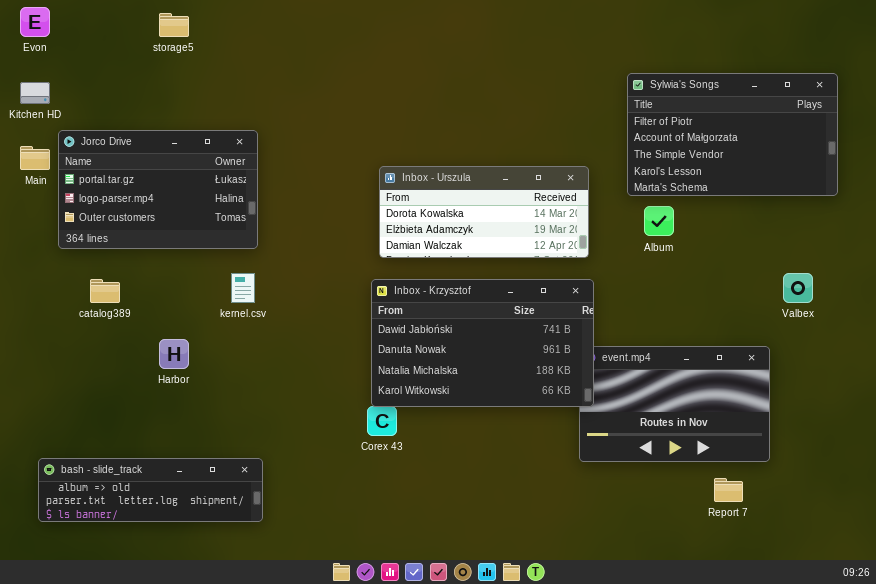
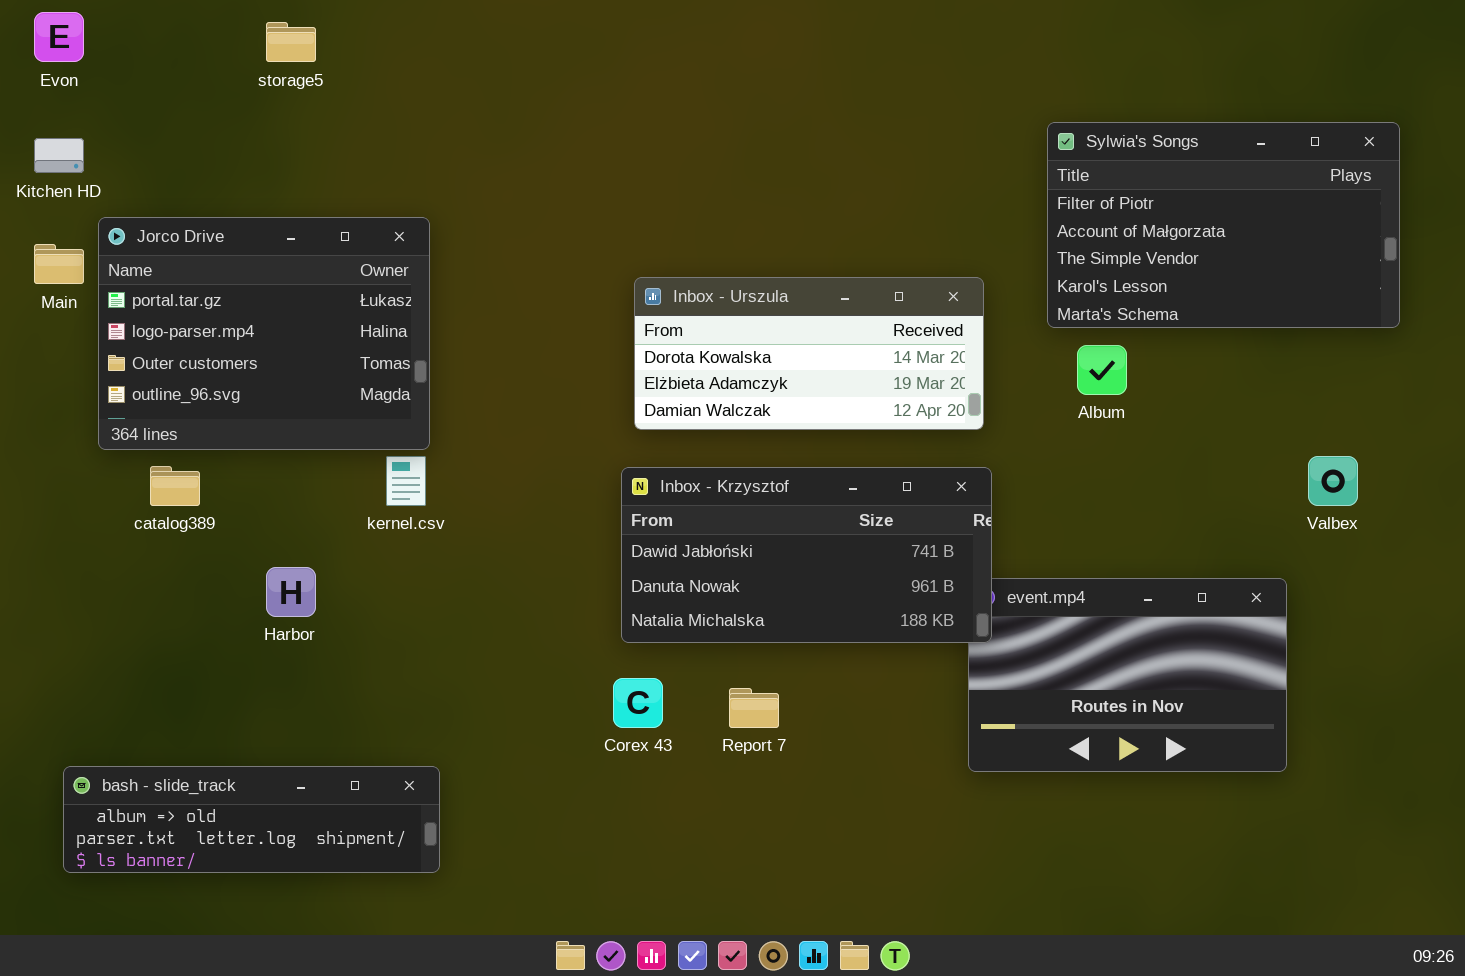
Jorco Drive: [58,130,258,249] -> [98,217,430,450], resized
Inbox - Krzysztof: [371,279,594,407] -> [621,467,992,643], resized
Report 7: [714,478,743,502] -> [729,688,779,728], moved

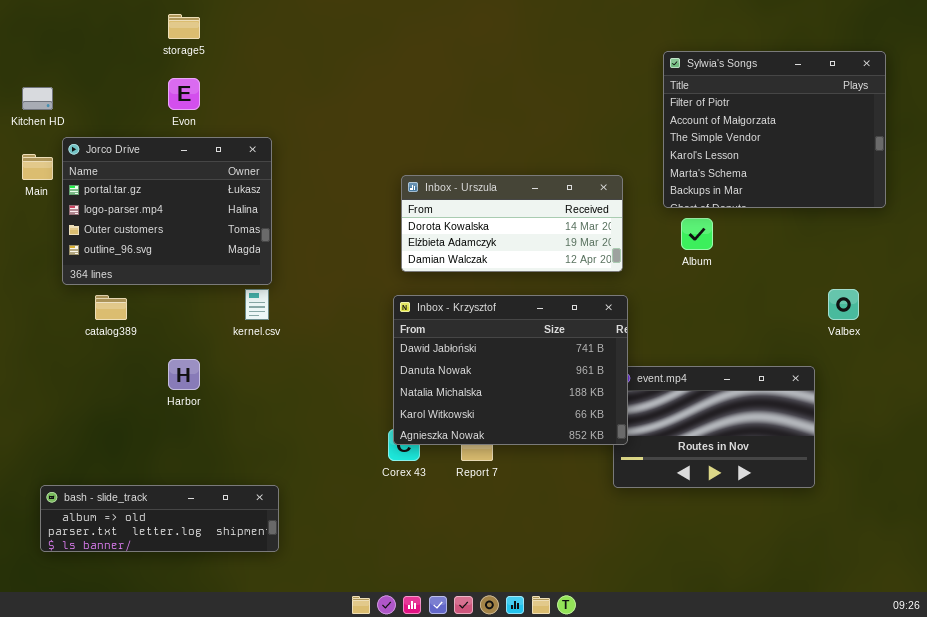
Evon: [34,12,84,62] -> [168,78,200,110], moved
Sylwia's Songs: [1047,122,1400,328] -> [663,51,886,208], resized
Inbox - Krzysztof: [621,467,992,643] -> [393,295,628,445], resized

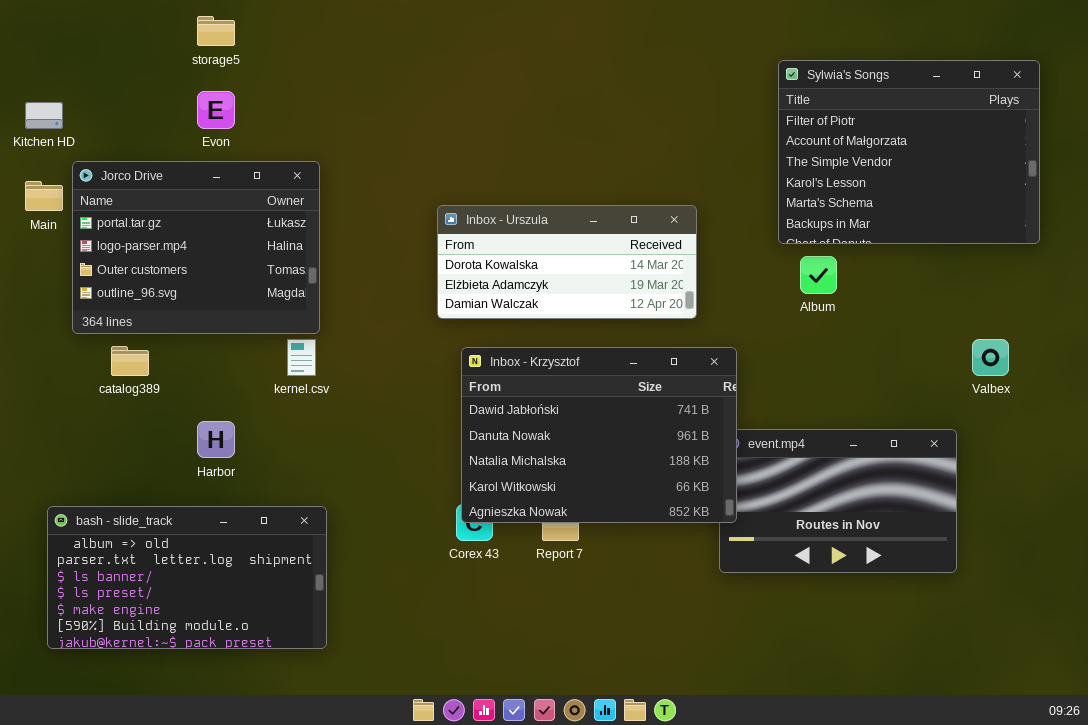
Inbox - Urszula: [401,175,623,272] -> [437,205,697,319], moved
bash - slide_track: [40,485,279,552] -> [47,506,327,649], resized

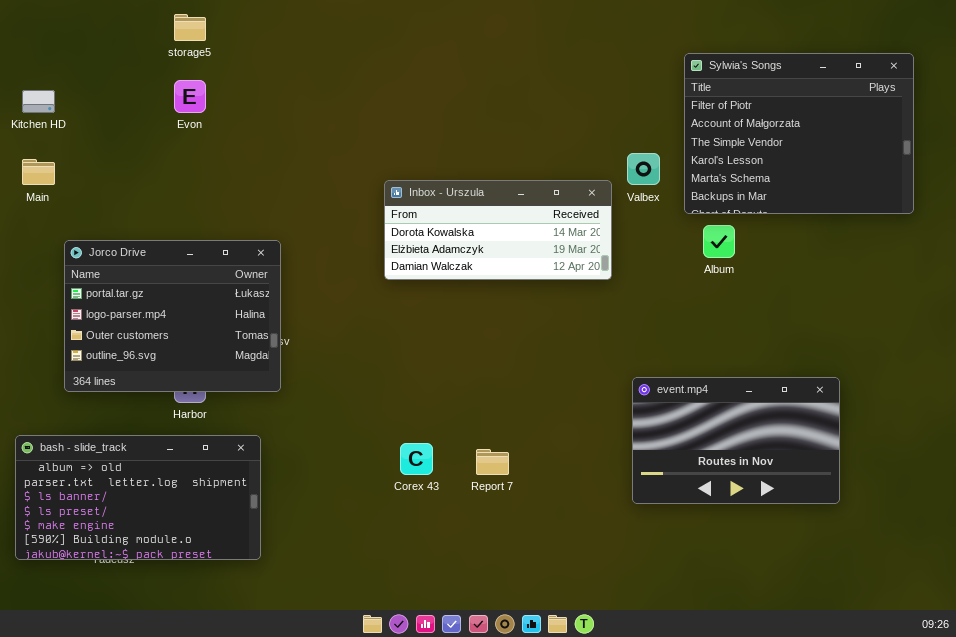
Jorco Drive: [72,161,320,334] -> [64,240,281,392], moved
Valbex: [972,339,1009,376] -> [627,153,660,185], moved
Inbox - Krzysztof: [461,347,737,523] -> none, closed
bash - slide_track: [47,506,327,649] -> [15,435,261,560], moved

